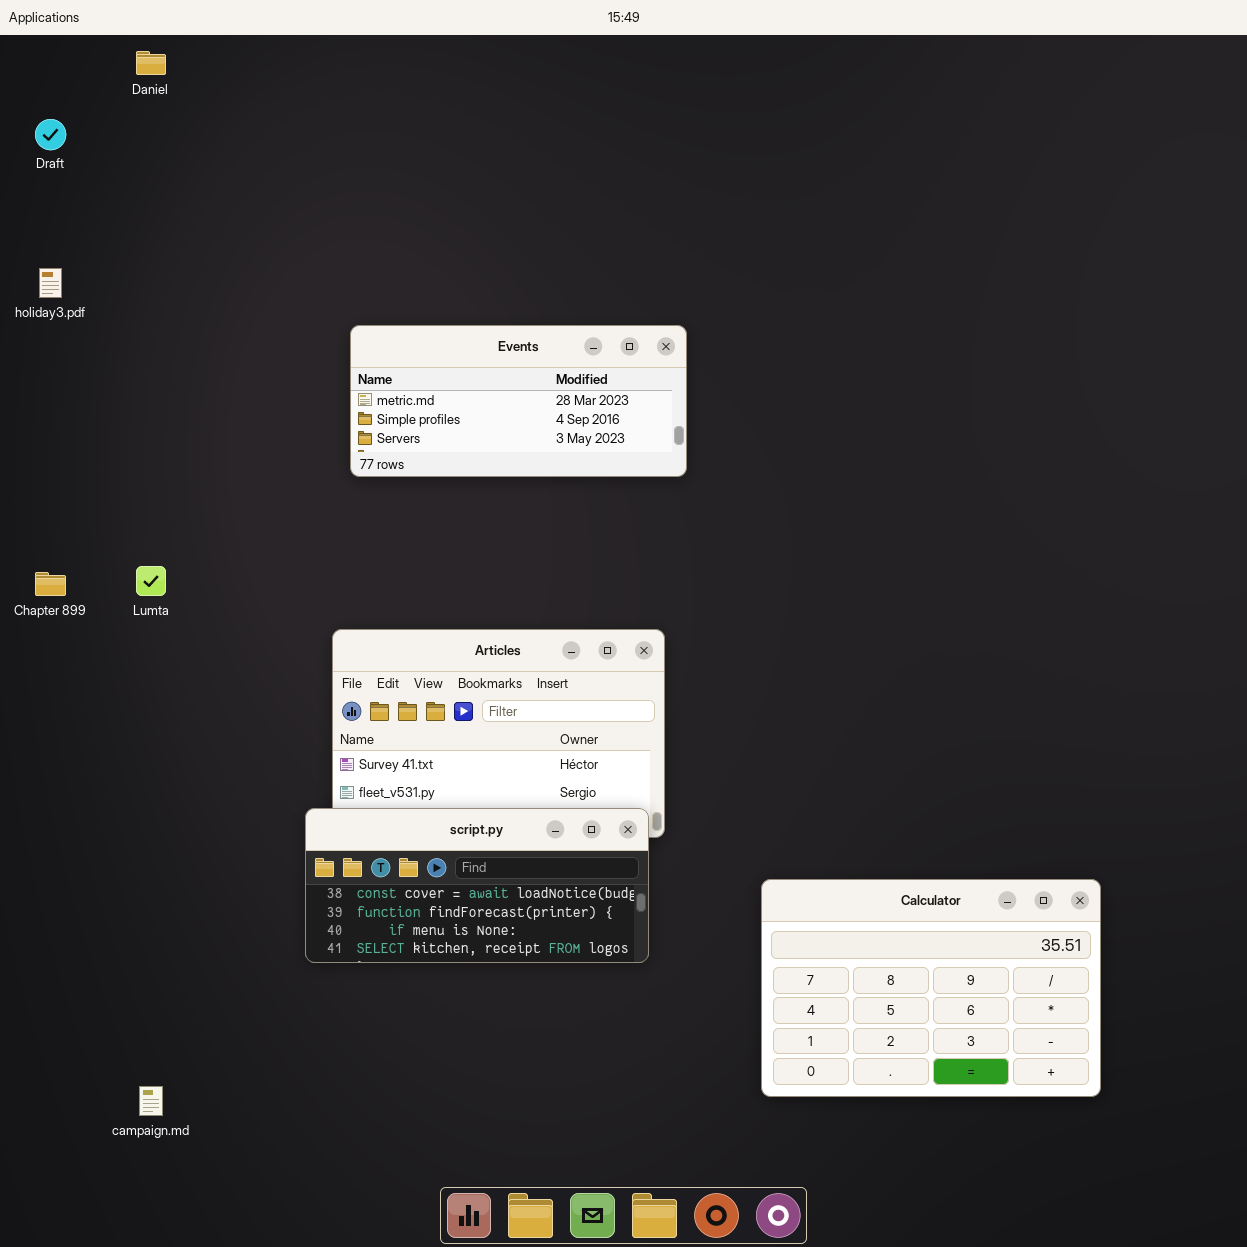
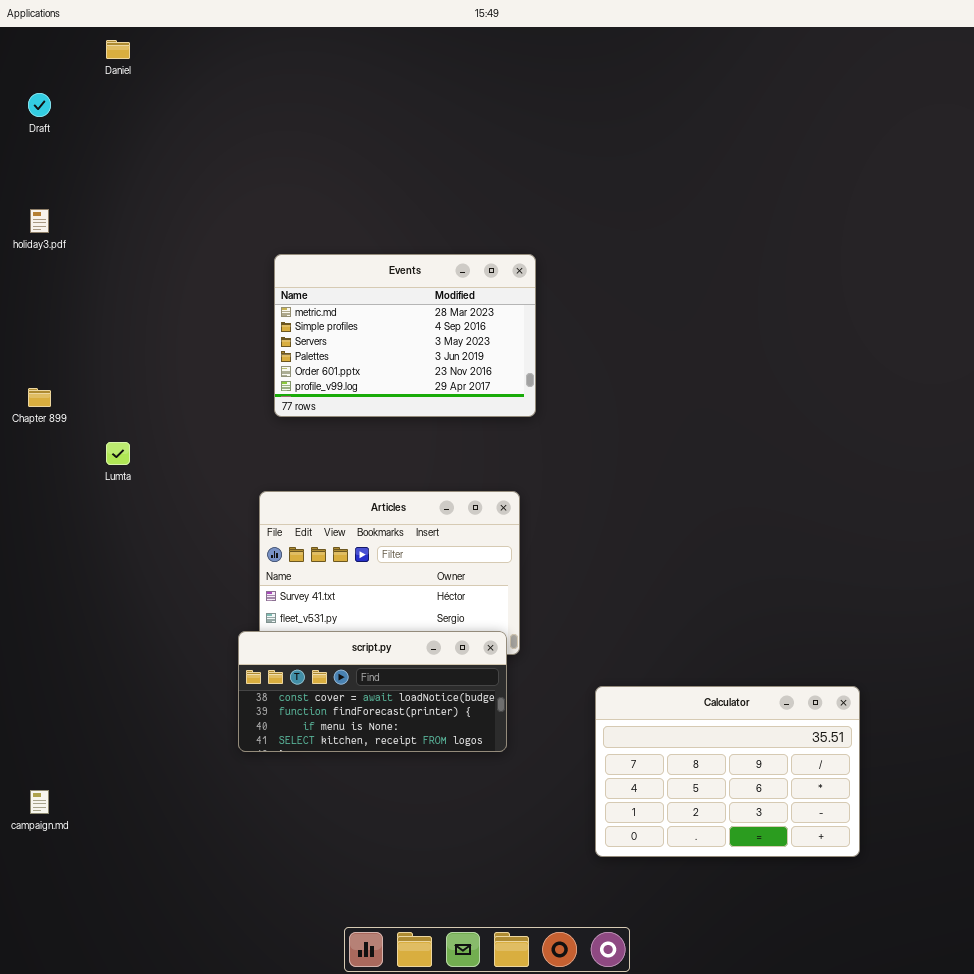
Events: [350,325,687,477] -> [274,254,536,417], resized
Chapter 899: [35,572,66,596] -> [28,388,51,407], moved
campaign.md: [139,1086,163,1116] -> [30,790,49,814], moved

